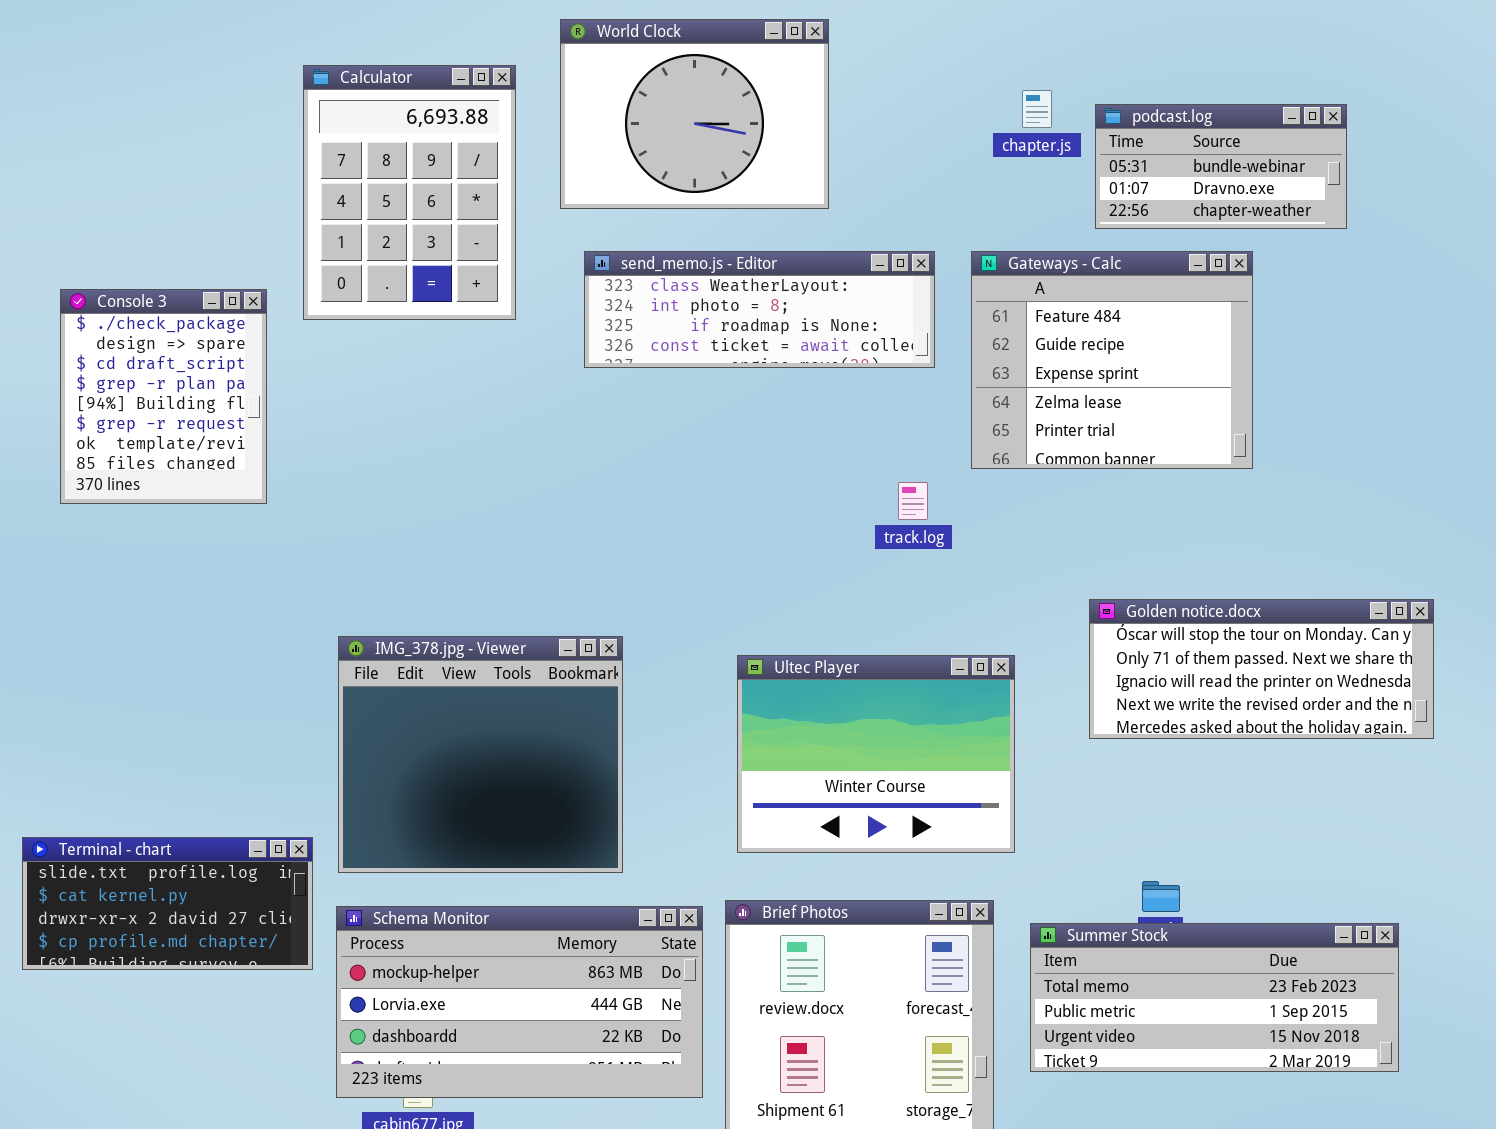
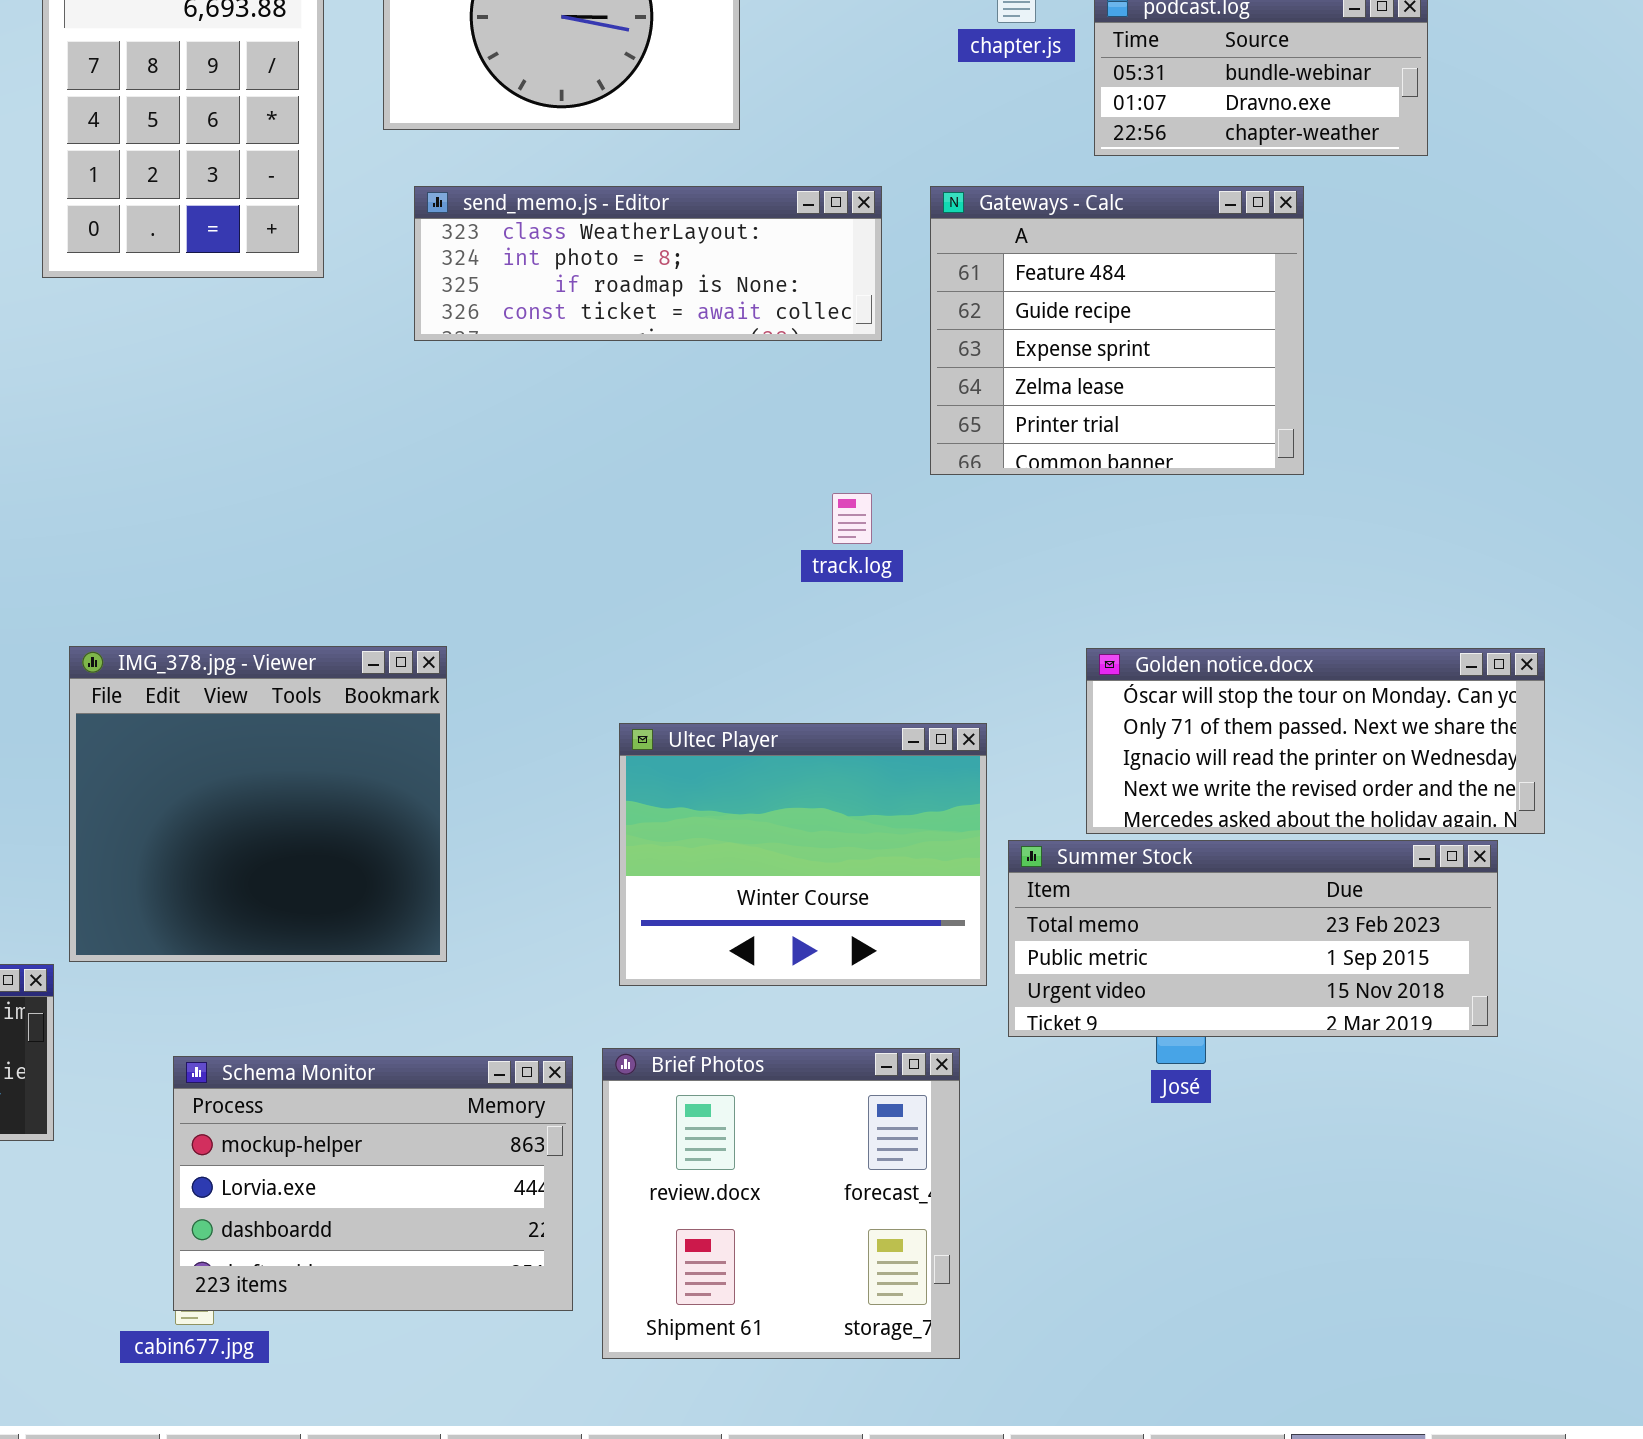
IMG_378.jpg - Viewer: [338,636,623,873] -> [69,646,447,962], moved
Schema Monitor: [336,906,703,1098] -> [173,1056,573,1311], resized
Summer Stock: [1030,923,1399,1072] -> [1008,840,1498,1037], moved

